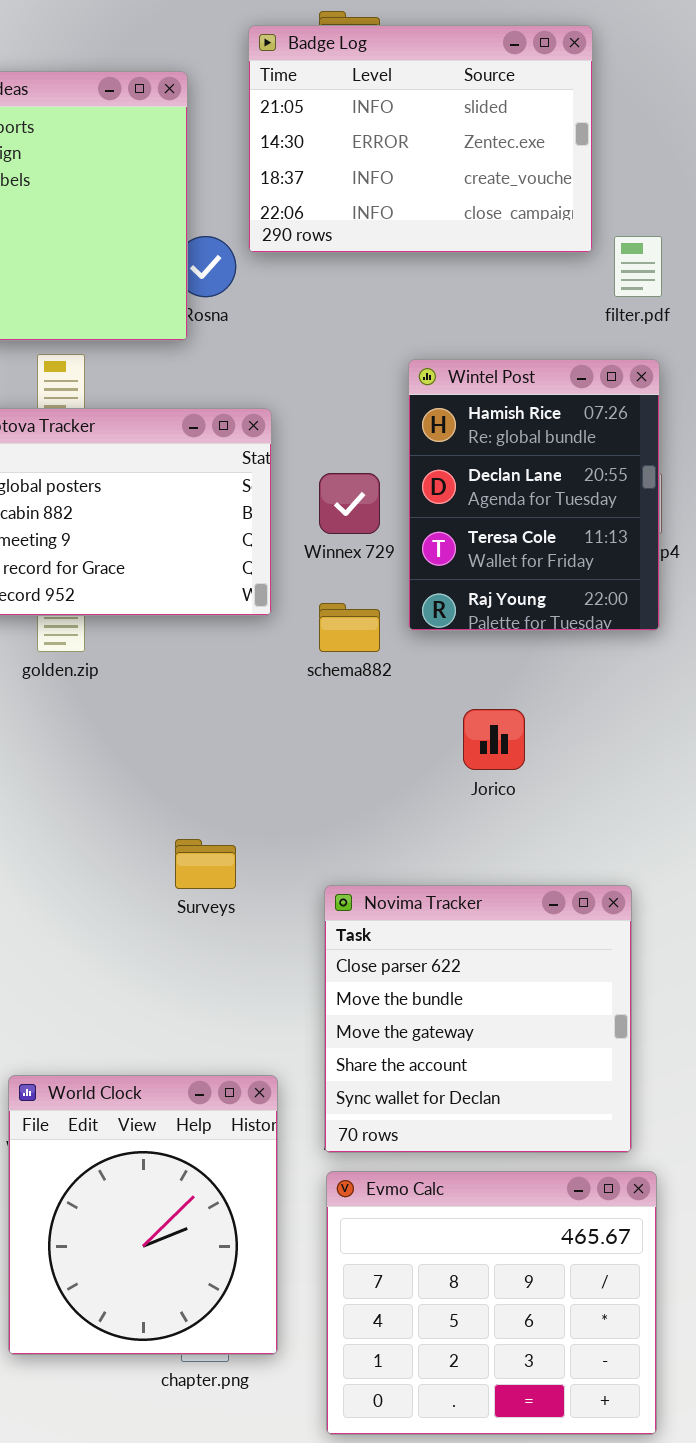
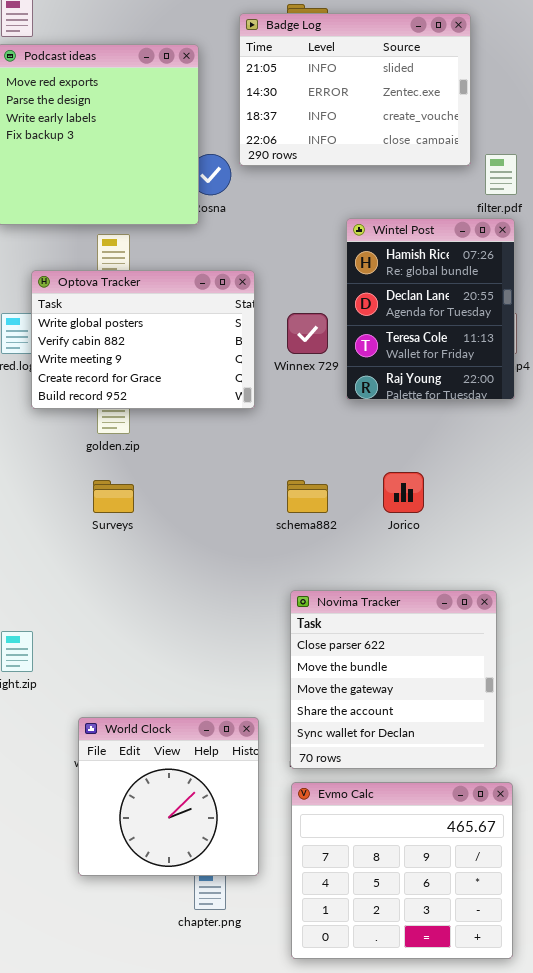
Wintel Post: [408,359,660,631] -> [346,218,515,400], moved
schema882: [319,603,380,652] -> [287,480,328,513], moved
Surveys: [175,839,236,889] -> [93,480,134,513], moved
World Clock: [8,1075,278,1355] -> [78,717,259,876], resized

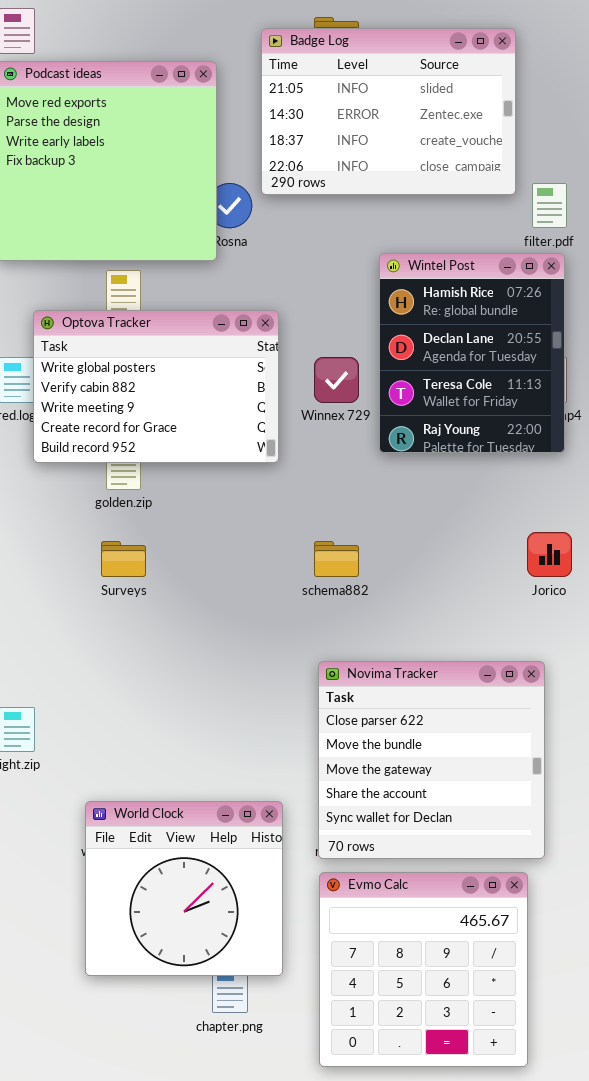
Jorico: [383,472,424,513] -> [527,532,572,577], moved
Evmo Calc: [291,782,513,959] -> [319,872,528,1067], resized

